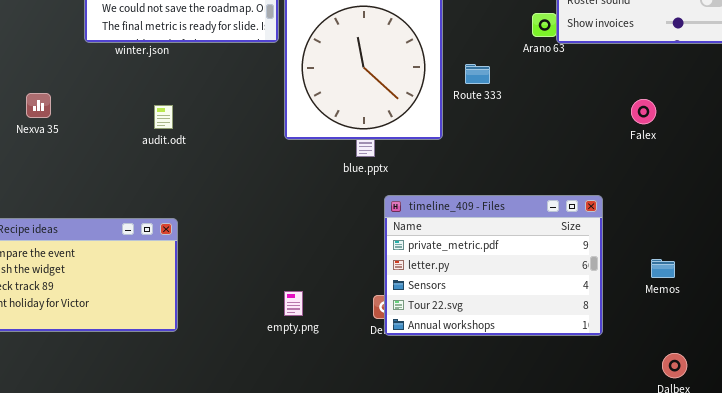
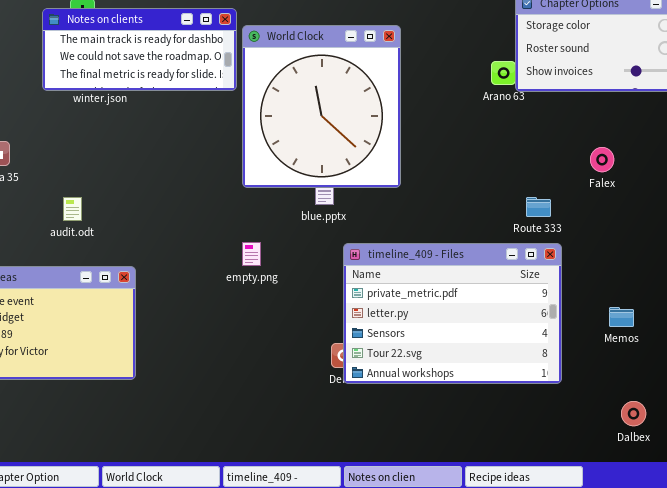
Route 333: [465,64,490,84] -> [526,197,551,217], moved
audit.odt: [154,105,173,129] -> [63,197,82,221], moved
empty.png: [284,291,303,316] -> [242,242,261,266], moved

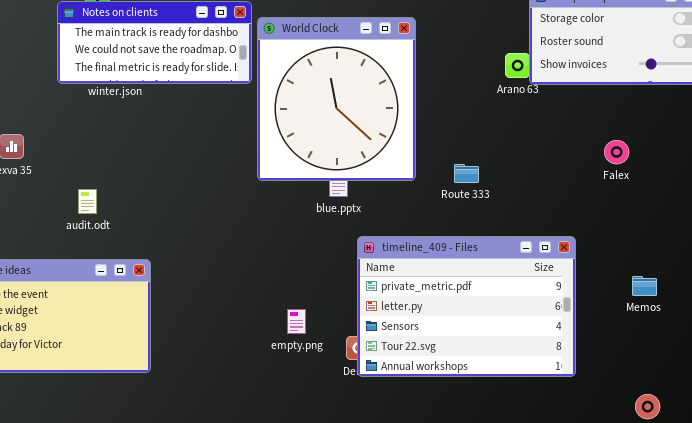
Route 333: [526,197,551,217] -> [454,164,479,183], moved
empty.png: [242,242,261,266] -> [287,309,306,334], moved
Memos: [609,307,634,327] -> [632,276,657,296], moved

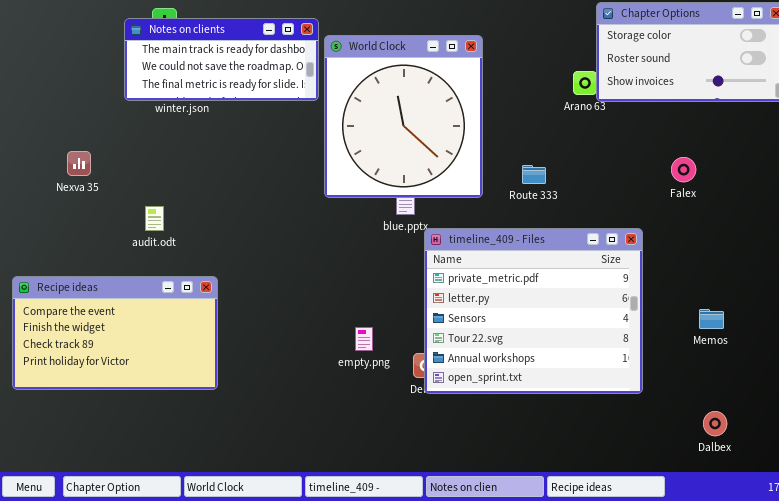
Route 333: [454,164,479,183] -> [522,165,546,184], moved
timeline_409 - Files: [357,236,576,377] -> [424,228,643,394], resized
Memos: [632,276,657,296] -> [699,309,724,329], moved

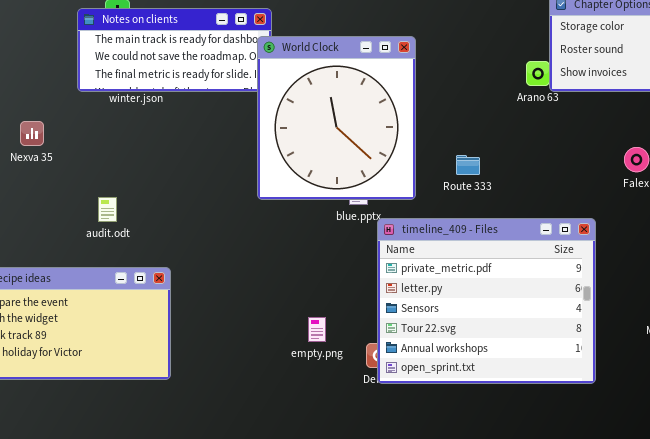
World Clock: [324,35,483,198] -> [257,36,416,200], moved
Nexva 35: [67,151,91,176] -> [20,121,44,146], moved
Route 333: [522,165,546,184] -> [456,155,480,175], moved

